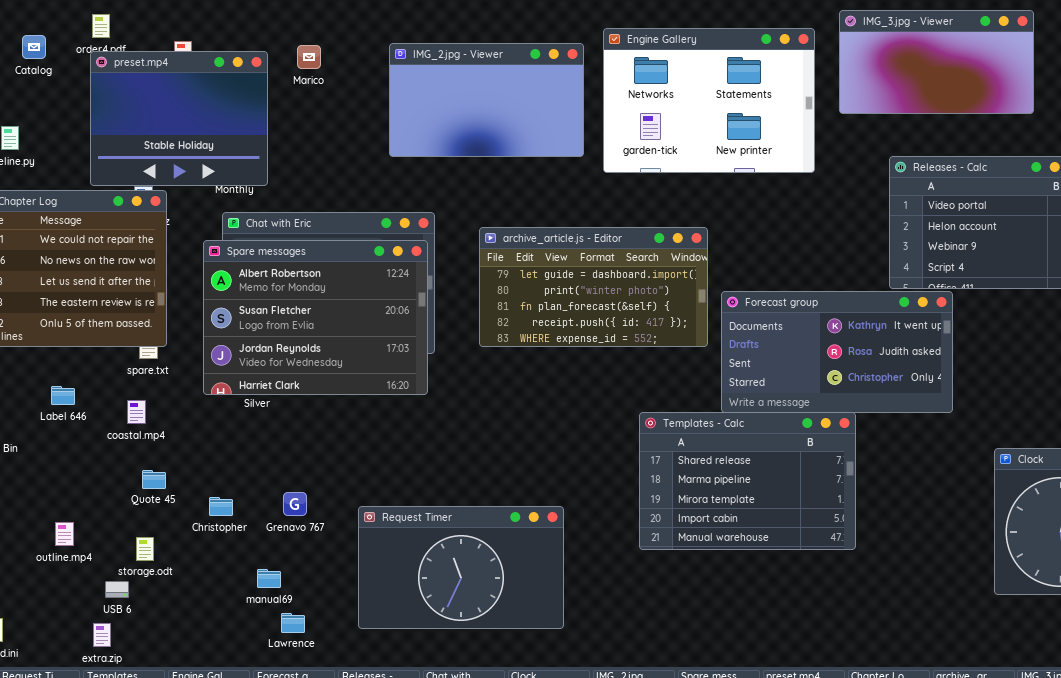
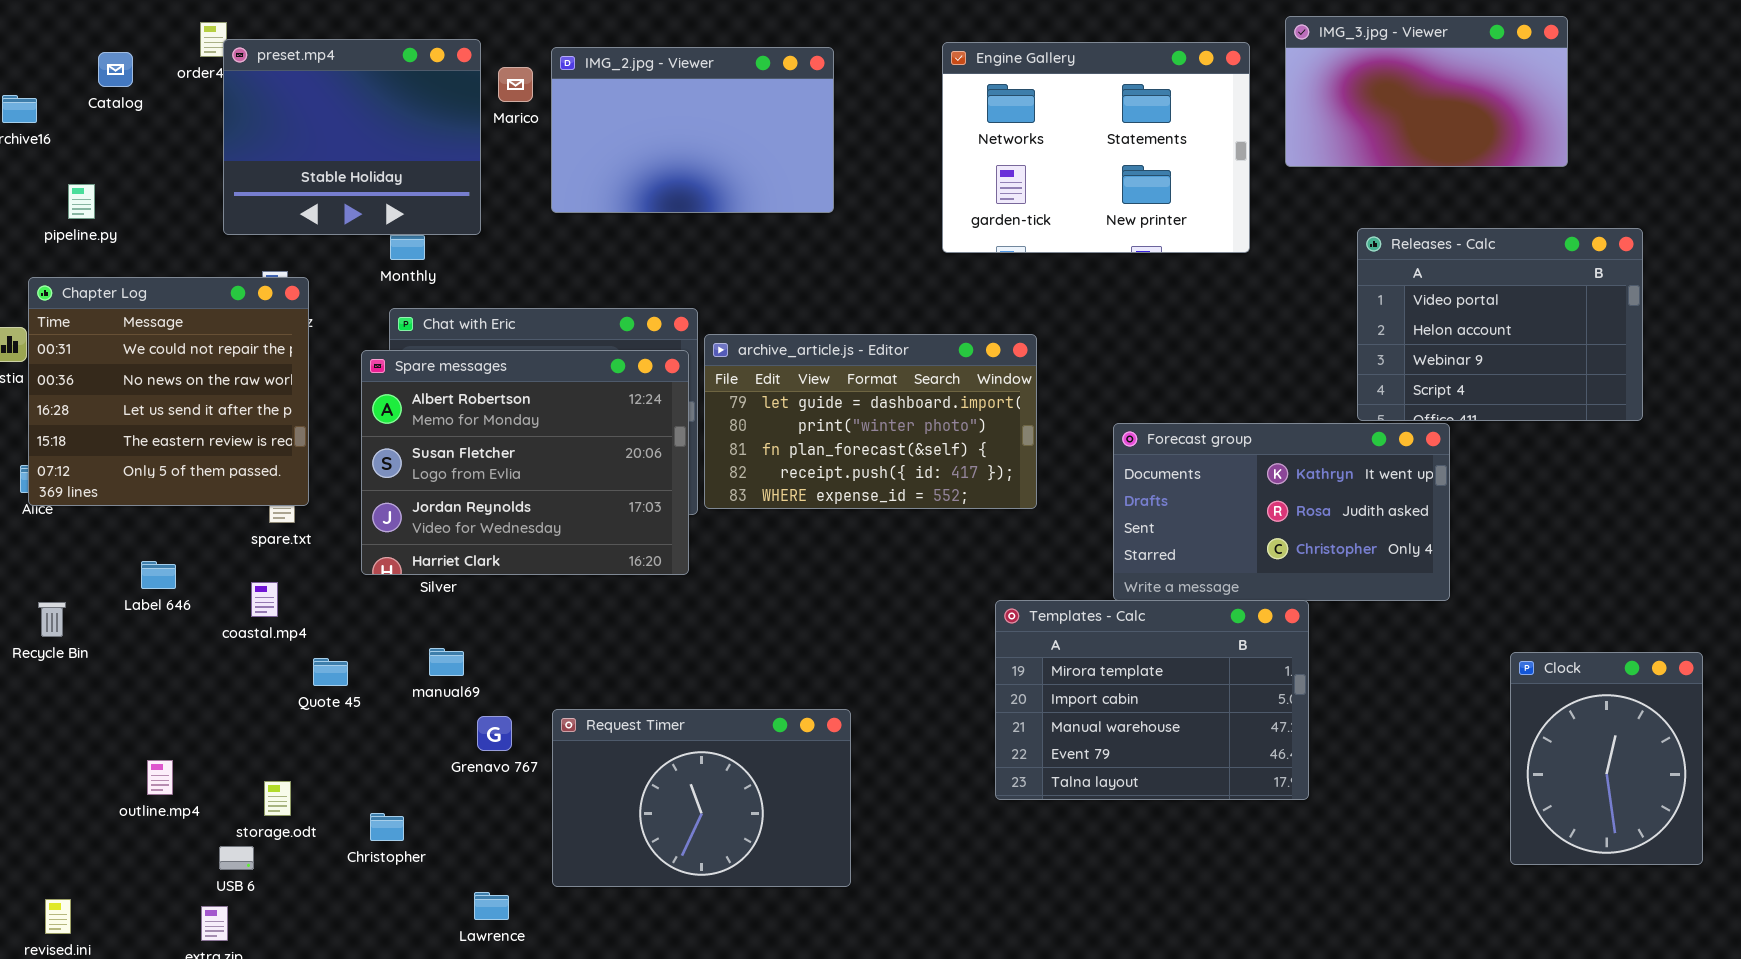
IMG_2.jpg - Viewer: [389,43,584,157] -> [551,47,834,213], moved
preset.mp4: [90,51,268,186] -> [223,39,481,235], moved
archive_article.js - Editor: [479,227,708,347] -> [704,334,1037,509], moved
Templates - Calc: [639,412,856,550] -> [995,600,1309,800], scrolled down 2 rows
Quote 45: [142,470,166,489] -> [313,658,348,686], moved
Christopher: [209,497,233,516] -> [370,813,404,841], moved
Request Timer: [358,506,564,629] -> [552,709,851,887], moved
manual69: [257,569,281,588] -> [429,648,464,676], moved

